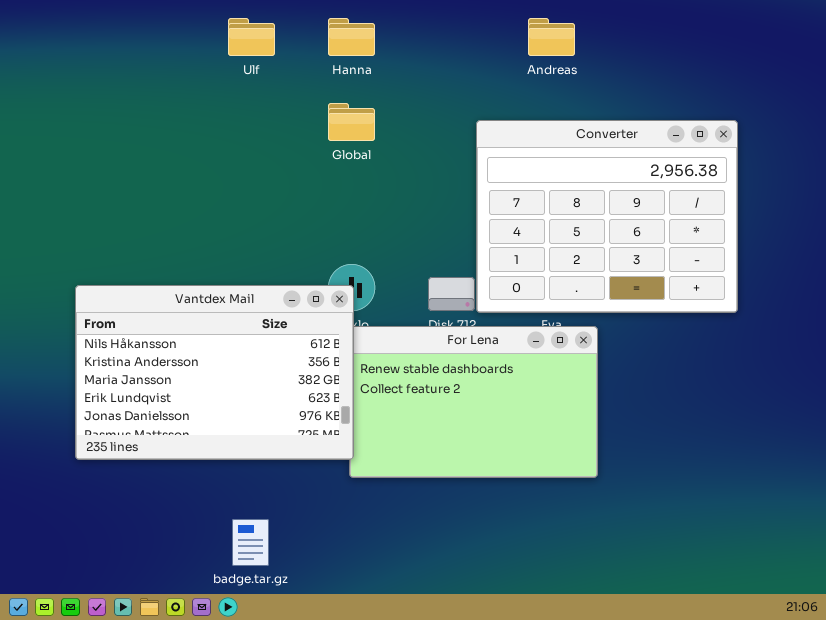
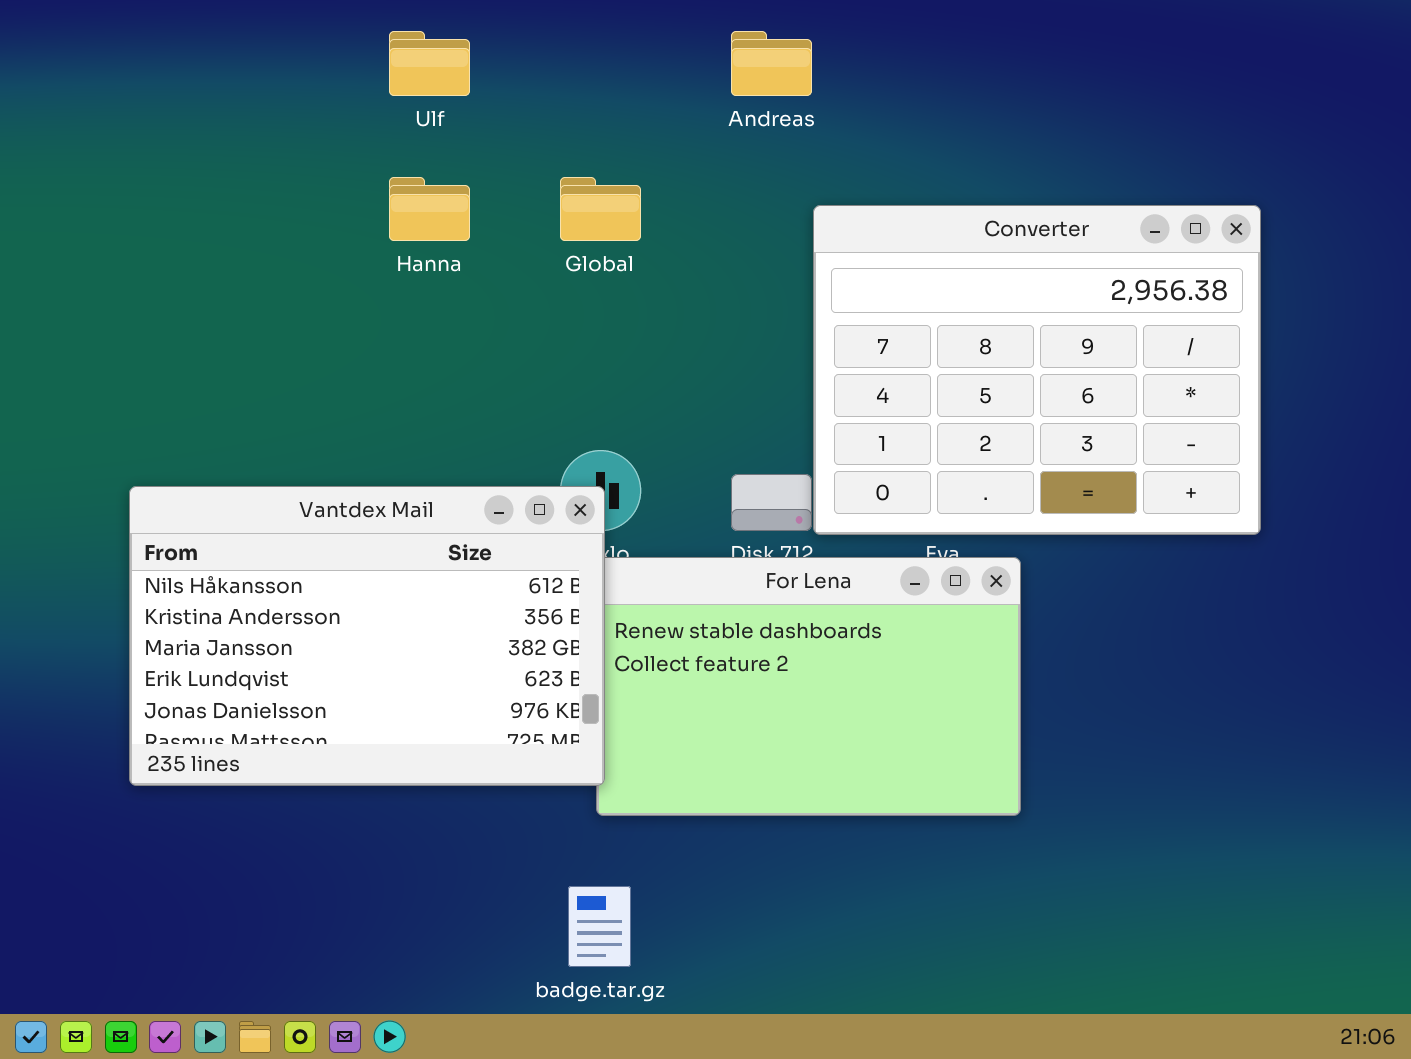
Hanna: [328,18,375,56] -> [389,177,470,241], moved
Andreas: [528,18,575,56] -> [731,31,812,96], moved
badge.tar.gz: [232,519,269,566] -> [568,886,631,967], moved

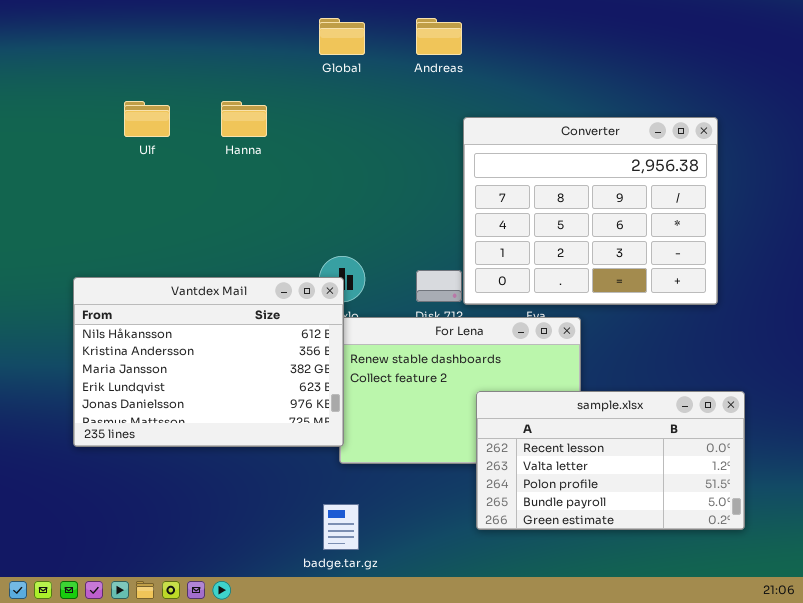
Ulf: [389,31,470,96] -> [124,101,170,137], moved
Global: [560,177,641,241] -> [319,18,365,55], moved
sample.xlsx: none -> [476,391,745,530], opened

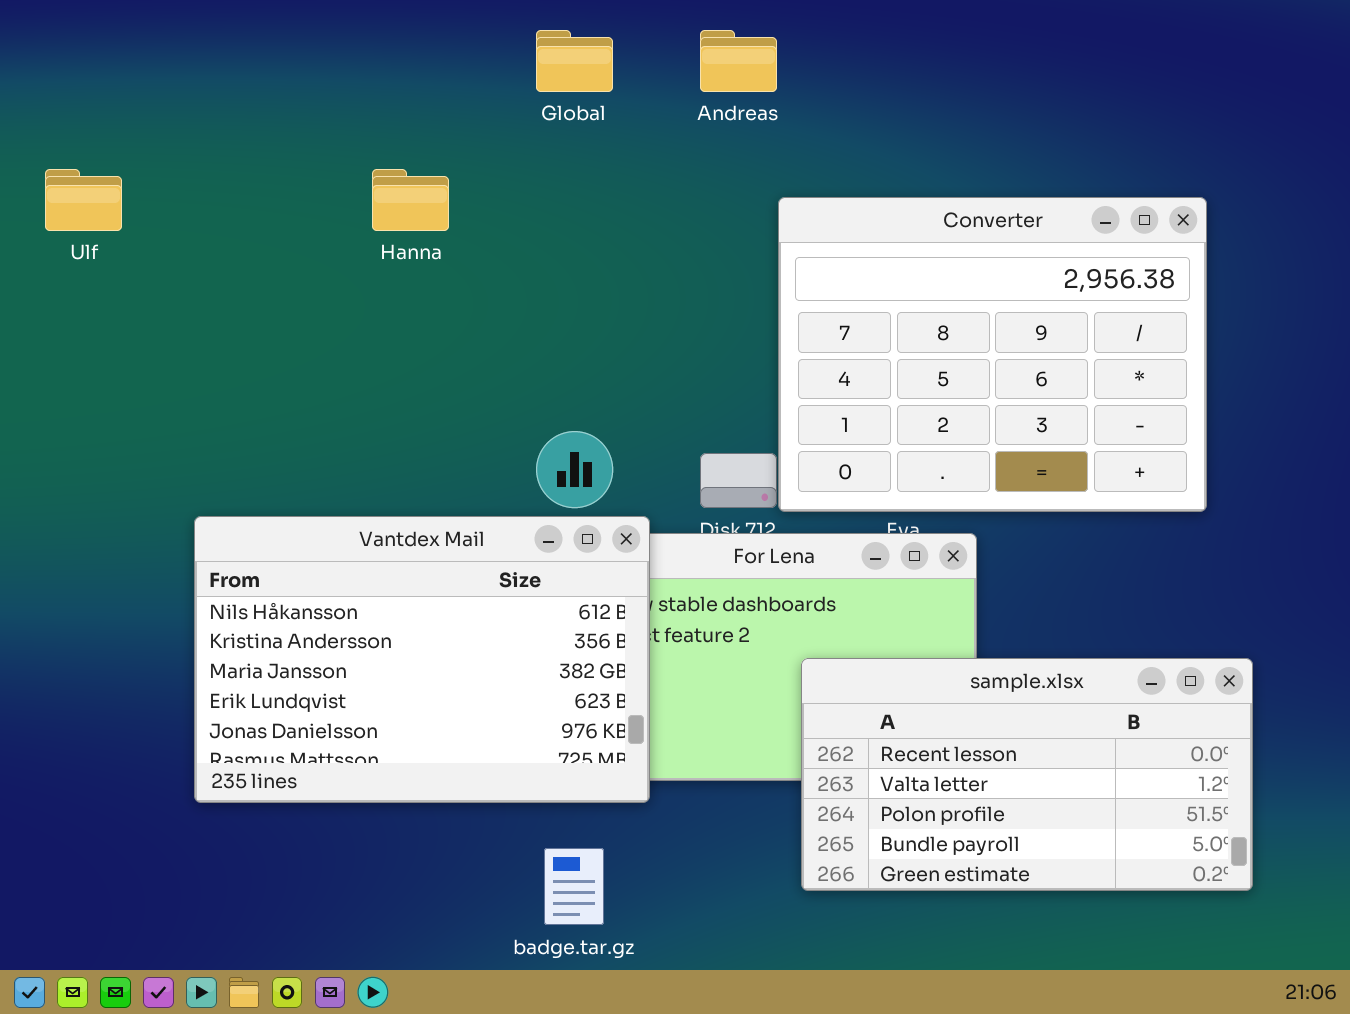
Ulf: [124,101,170,137] -> [45,169,122,231], moved
Vantdex Mail: [73,277,344,447] -> [194,516,650,803], moved

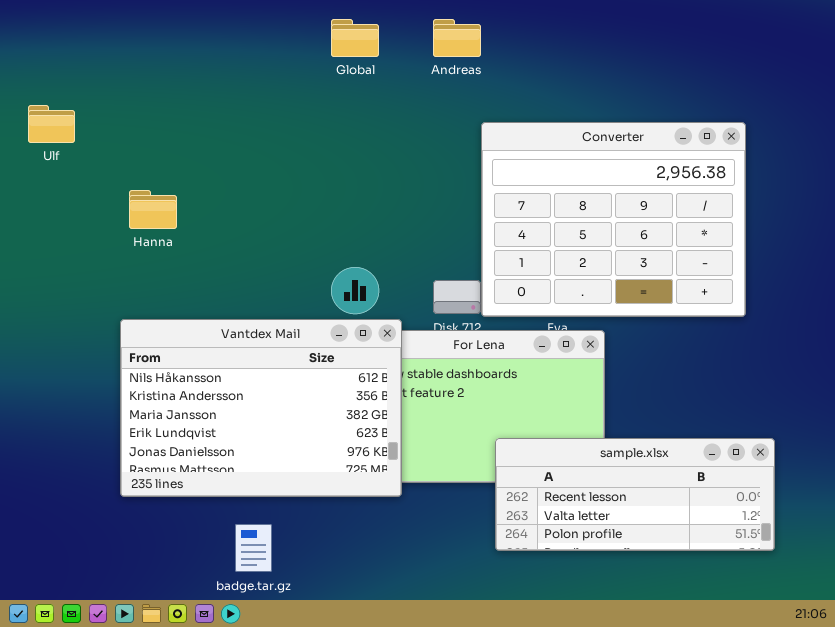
Hanna: [372,169,449,231] -> [129,190,177,229], moved
sample.xlsx: [801,658,1253,891] -> [495,438,775,551], resized
badge.tar.gz: [544,848,604,925] -> [235,524,272,572], moved

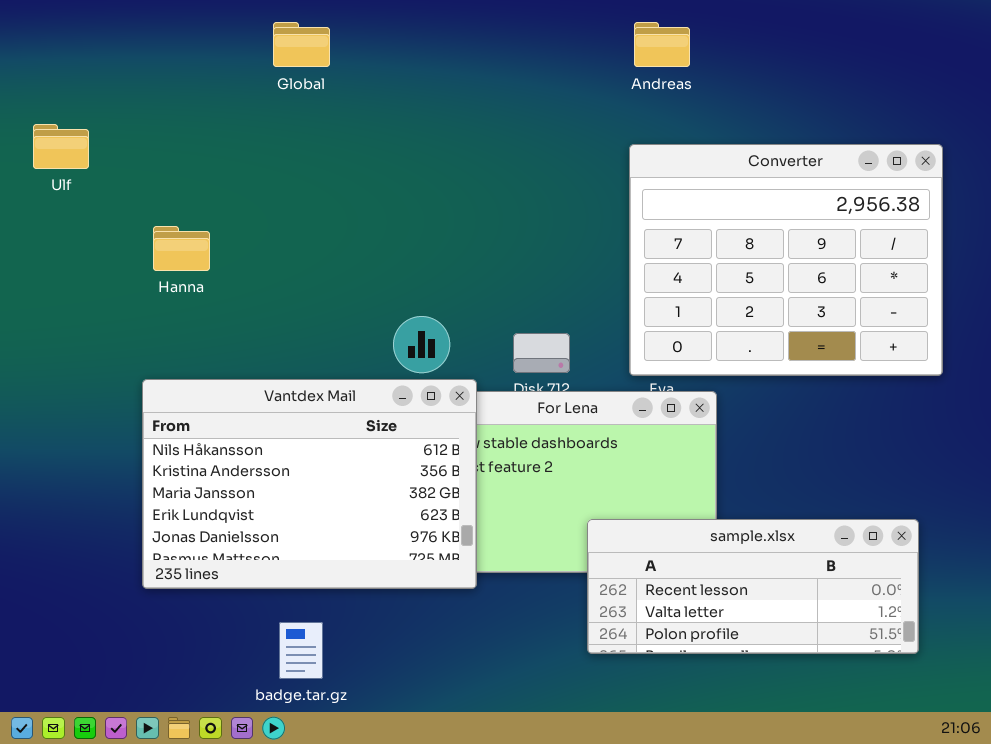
Global: [331,19,379,57] -> [273,22,330,67], moved
Andreas: [433,19,481,57] -> [634,22,690,67], moved
Converter: [481,122,746,317] -> [629,144,943,376], moved

